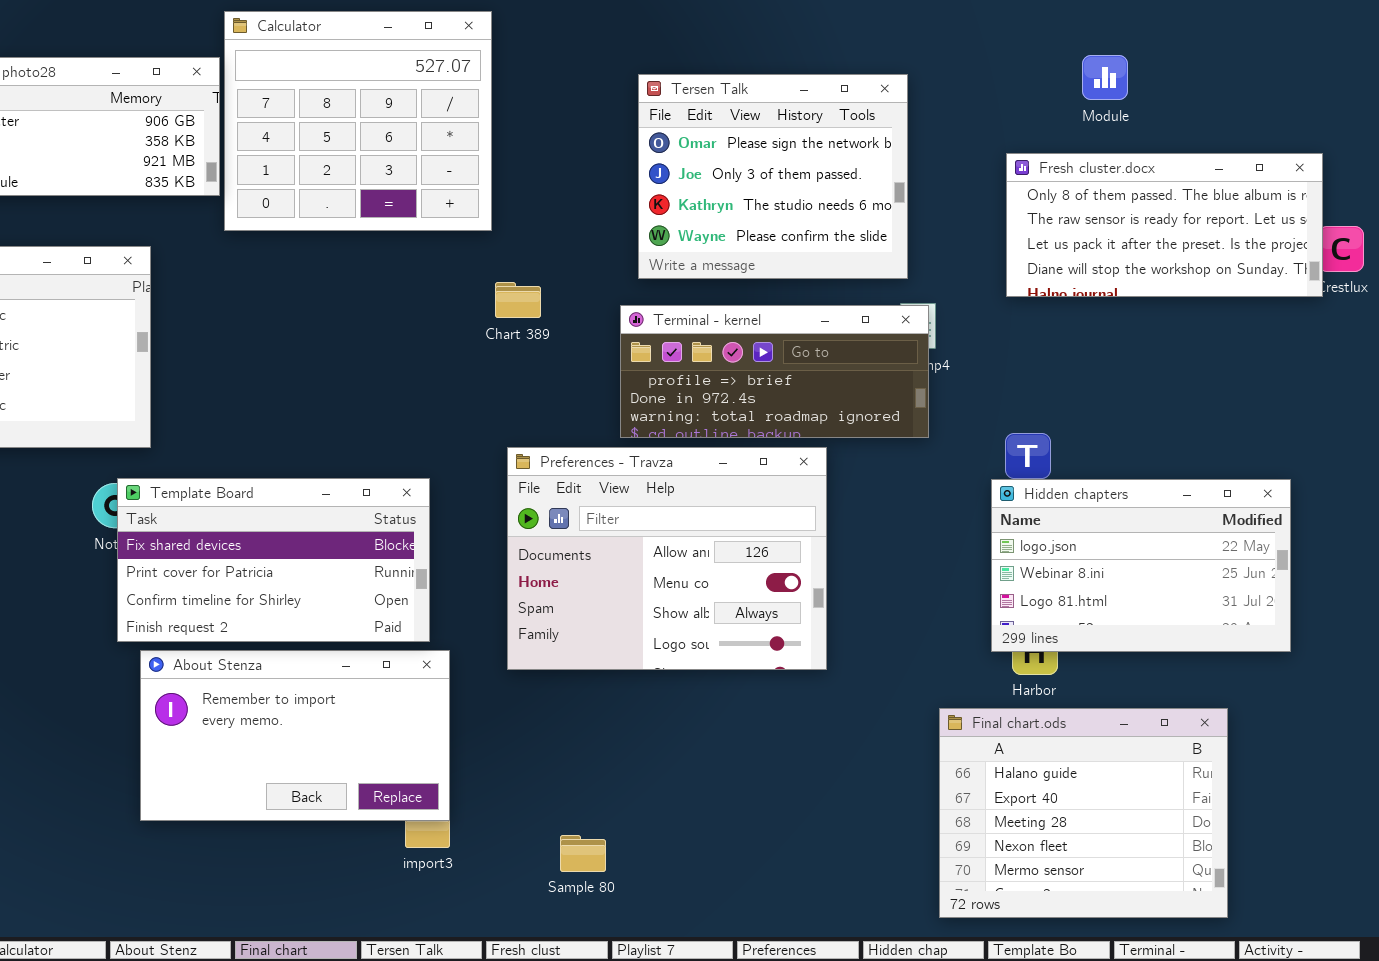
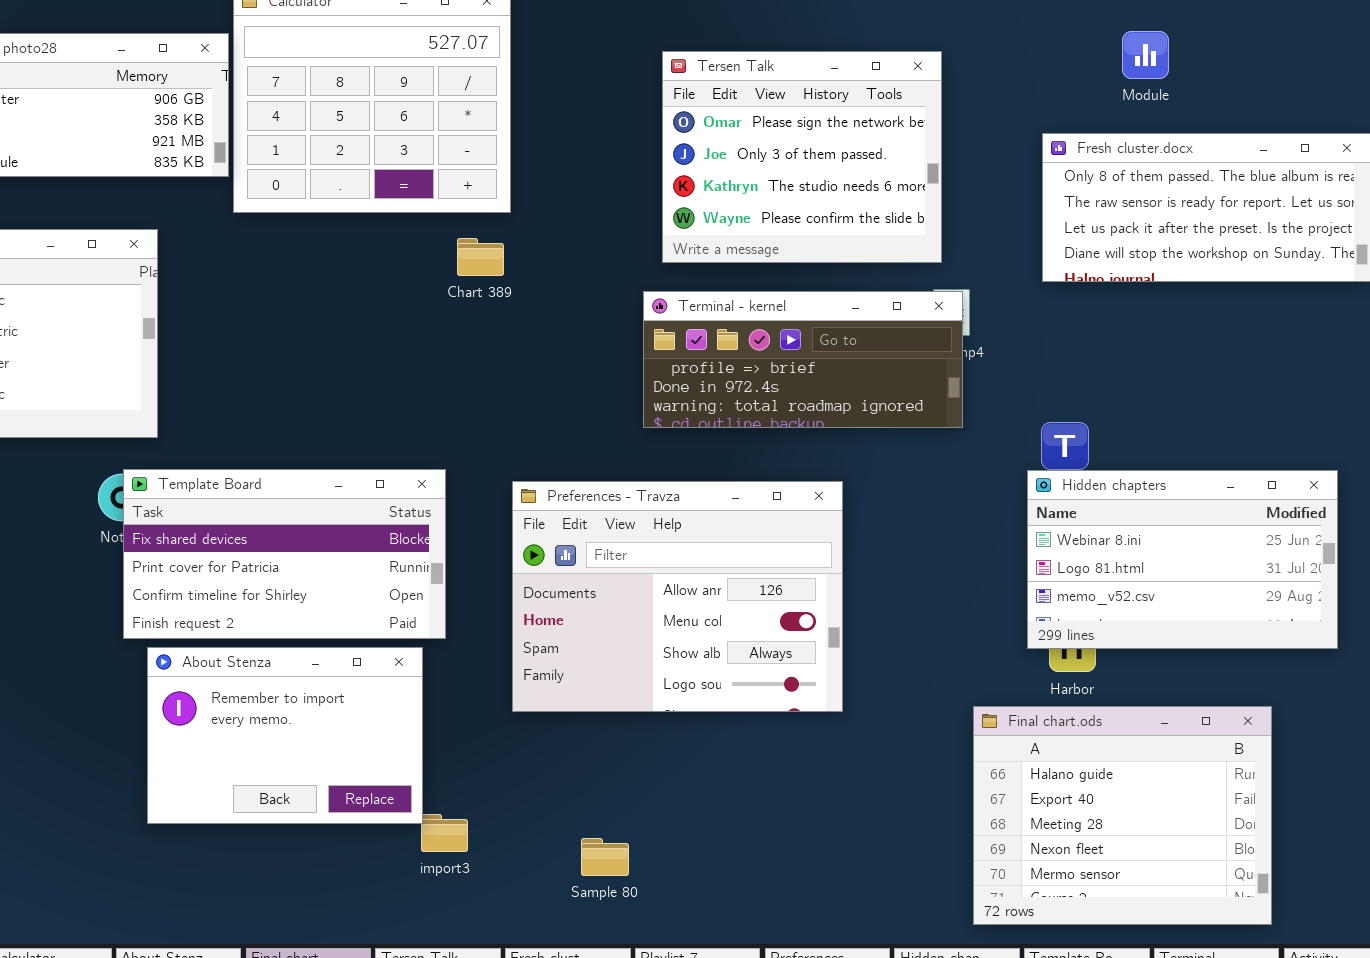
Chart 389: [495,282,541,318] -> [457,238,504,276], moved
Preferences - Travza: [507,447,827,670] -> [512,481,843,712], moved
Hidden chapters: [991,479,1291,652] -> [1027,470,1338,649], scrolled down 1 row
About Stenza: [140,650,450,821] -> [147,647,423,824], resized

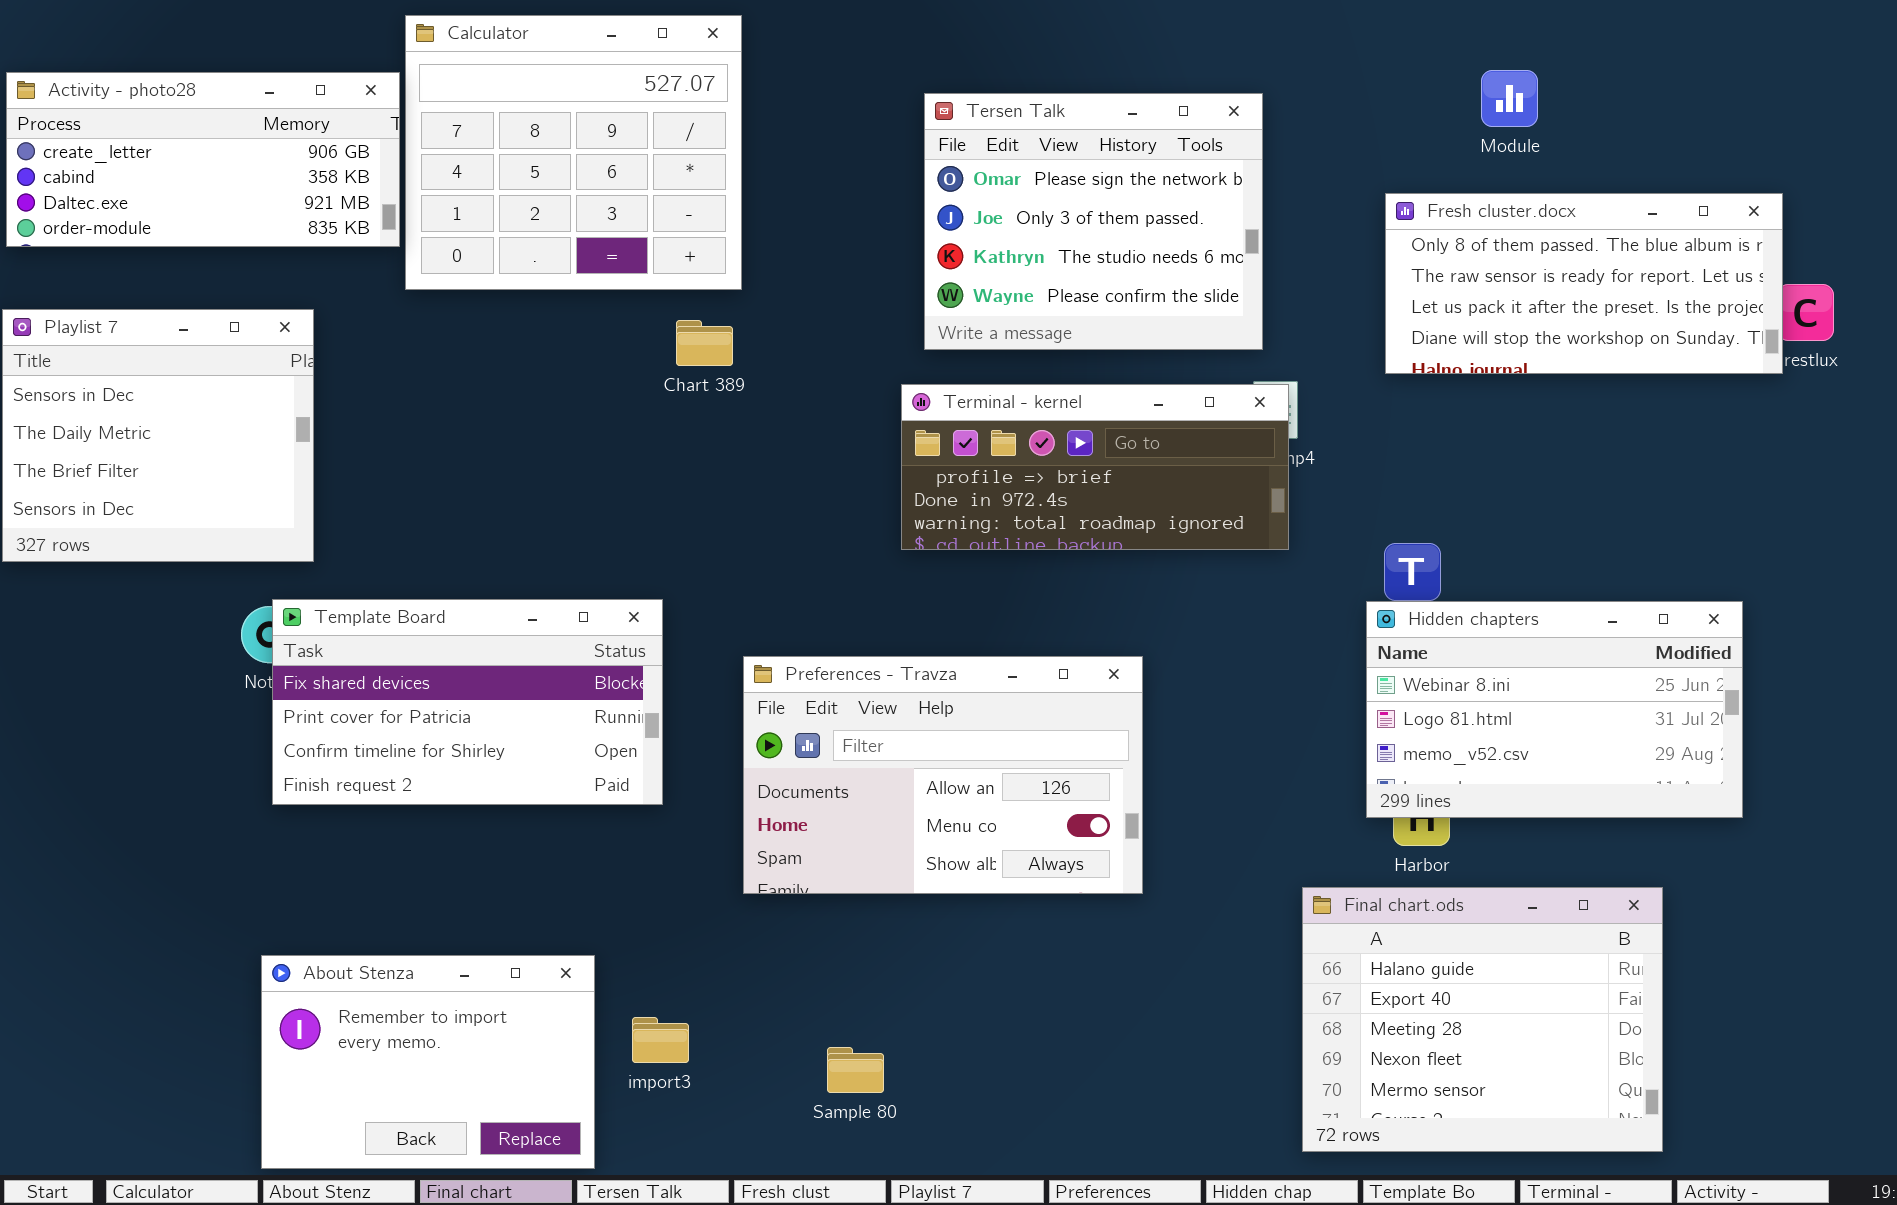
Preferences - Travza: [512,481,843,712] -> [743,656,1143,894], resized
About Stenza: [147,647,423,824] -> [261,955,595,1169], moved

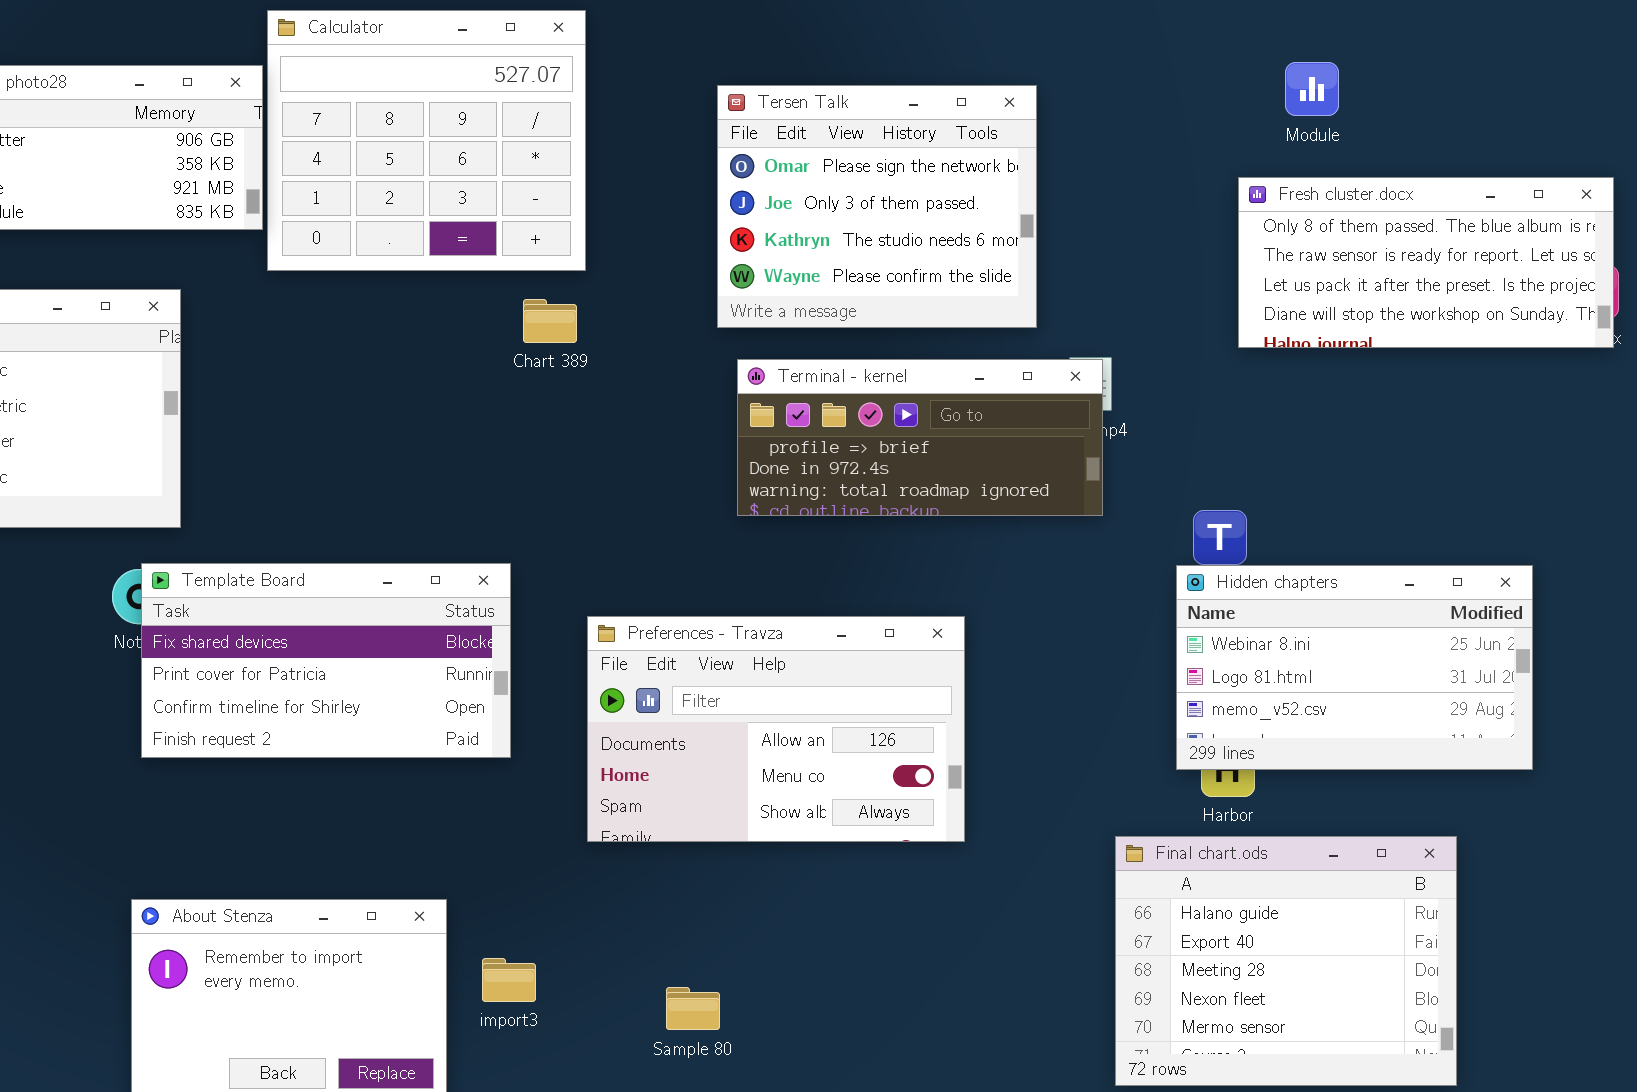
Tersen Talk: [924,93,1263,350] -> [717,85,1037,328], moved
Fresh cluster.docx: [1385,193,1783,374] -> [1238,177,1614,348], moved

